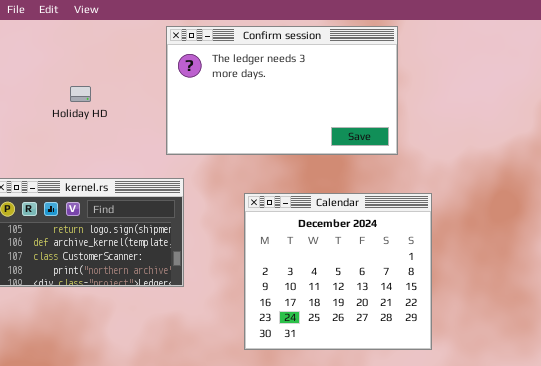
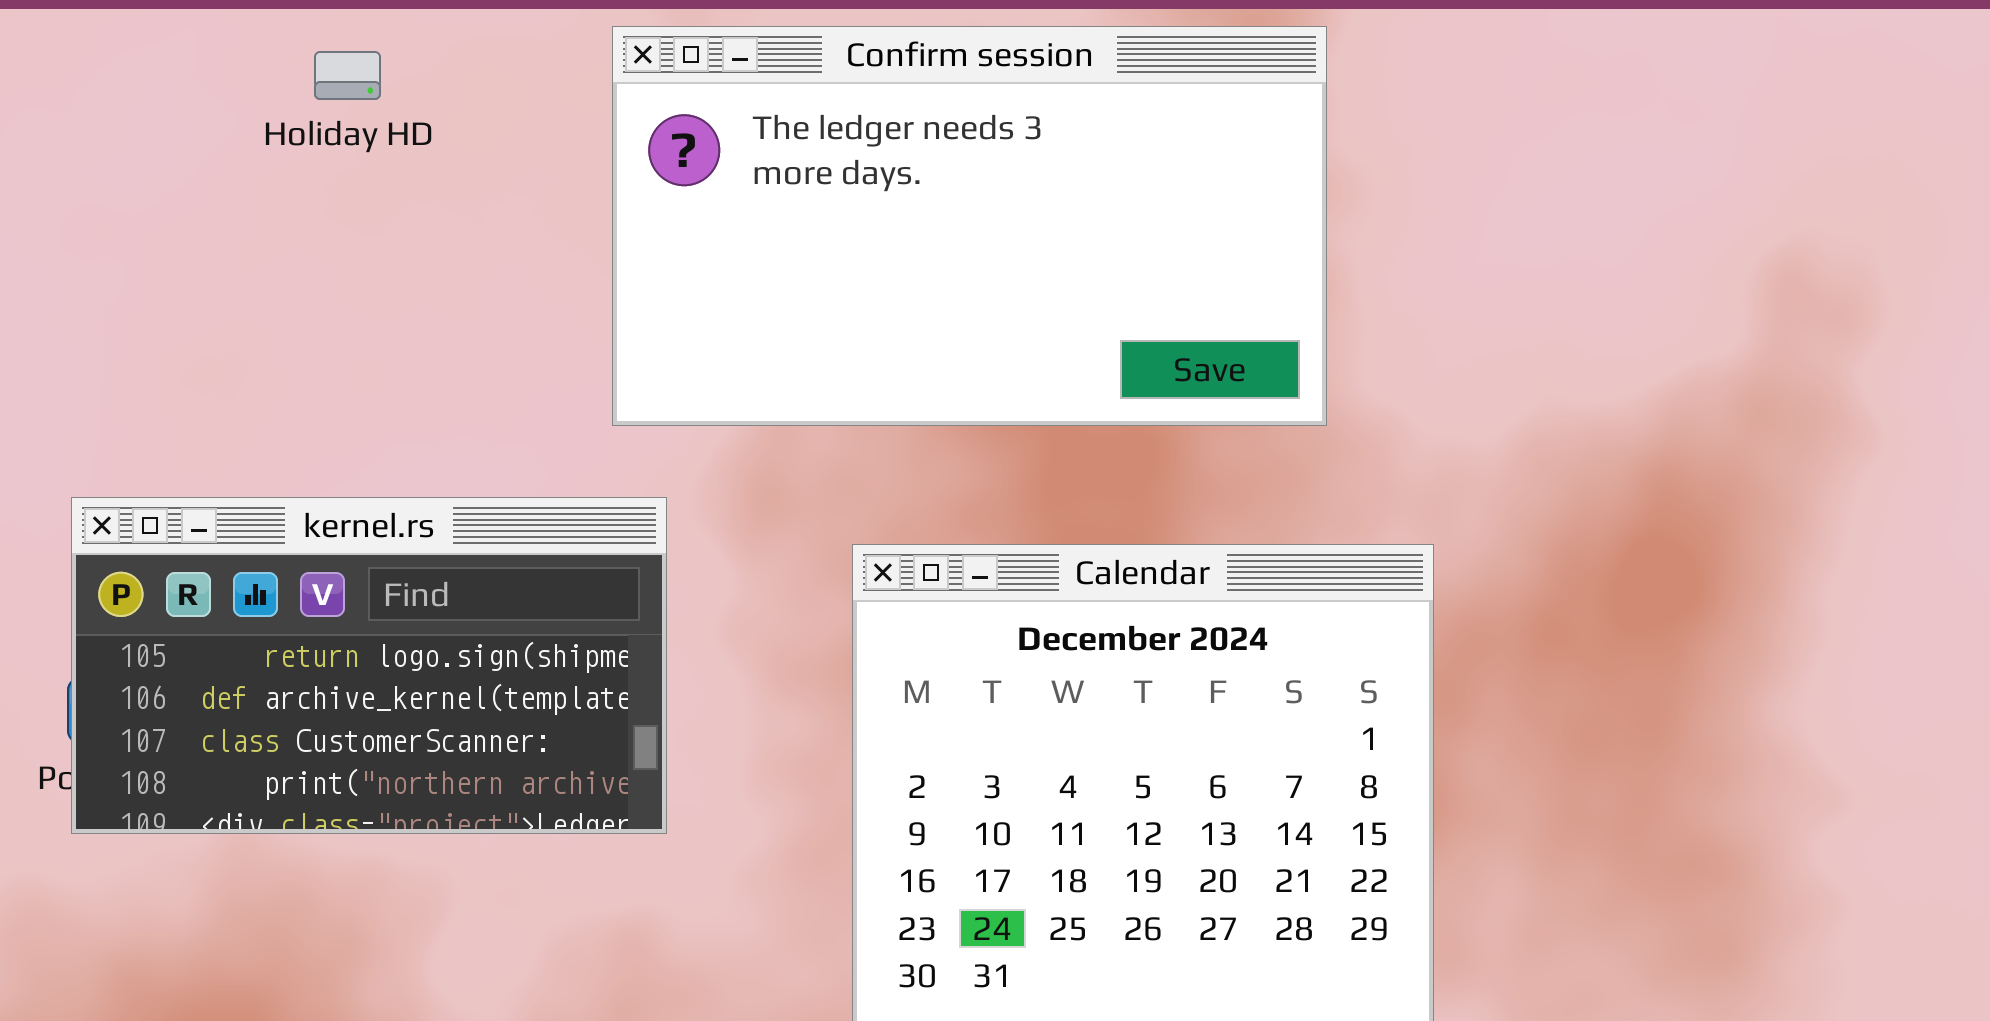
Holiday HD: [70,86,91,102] -> [314,51,381,100], moved

